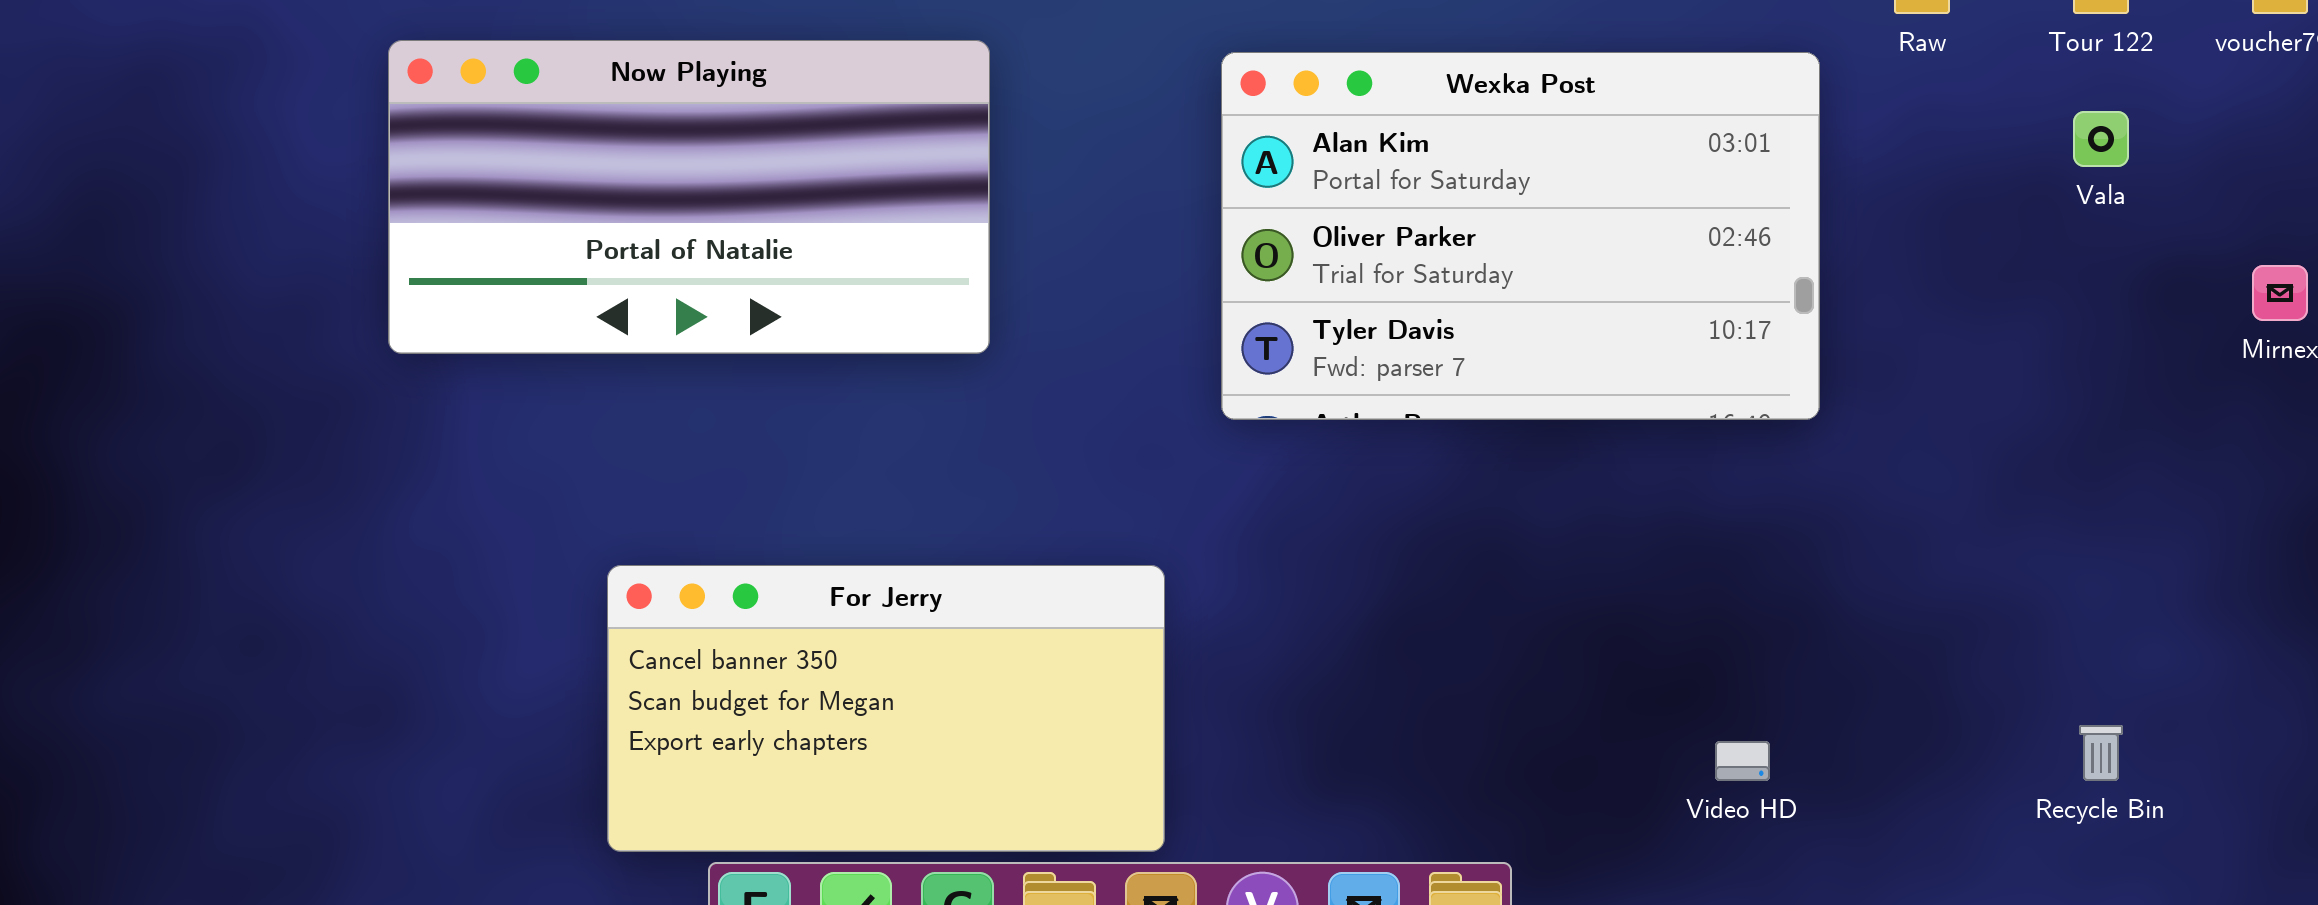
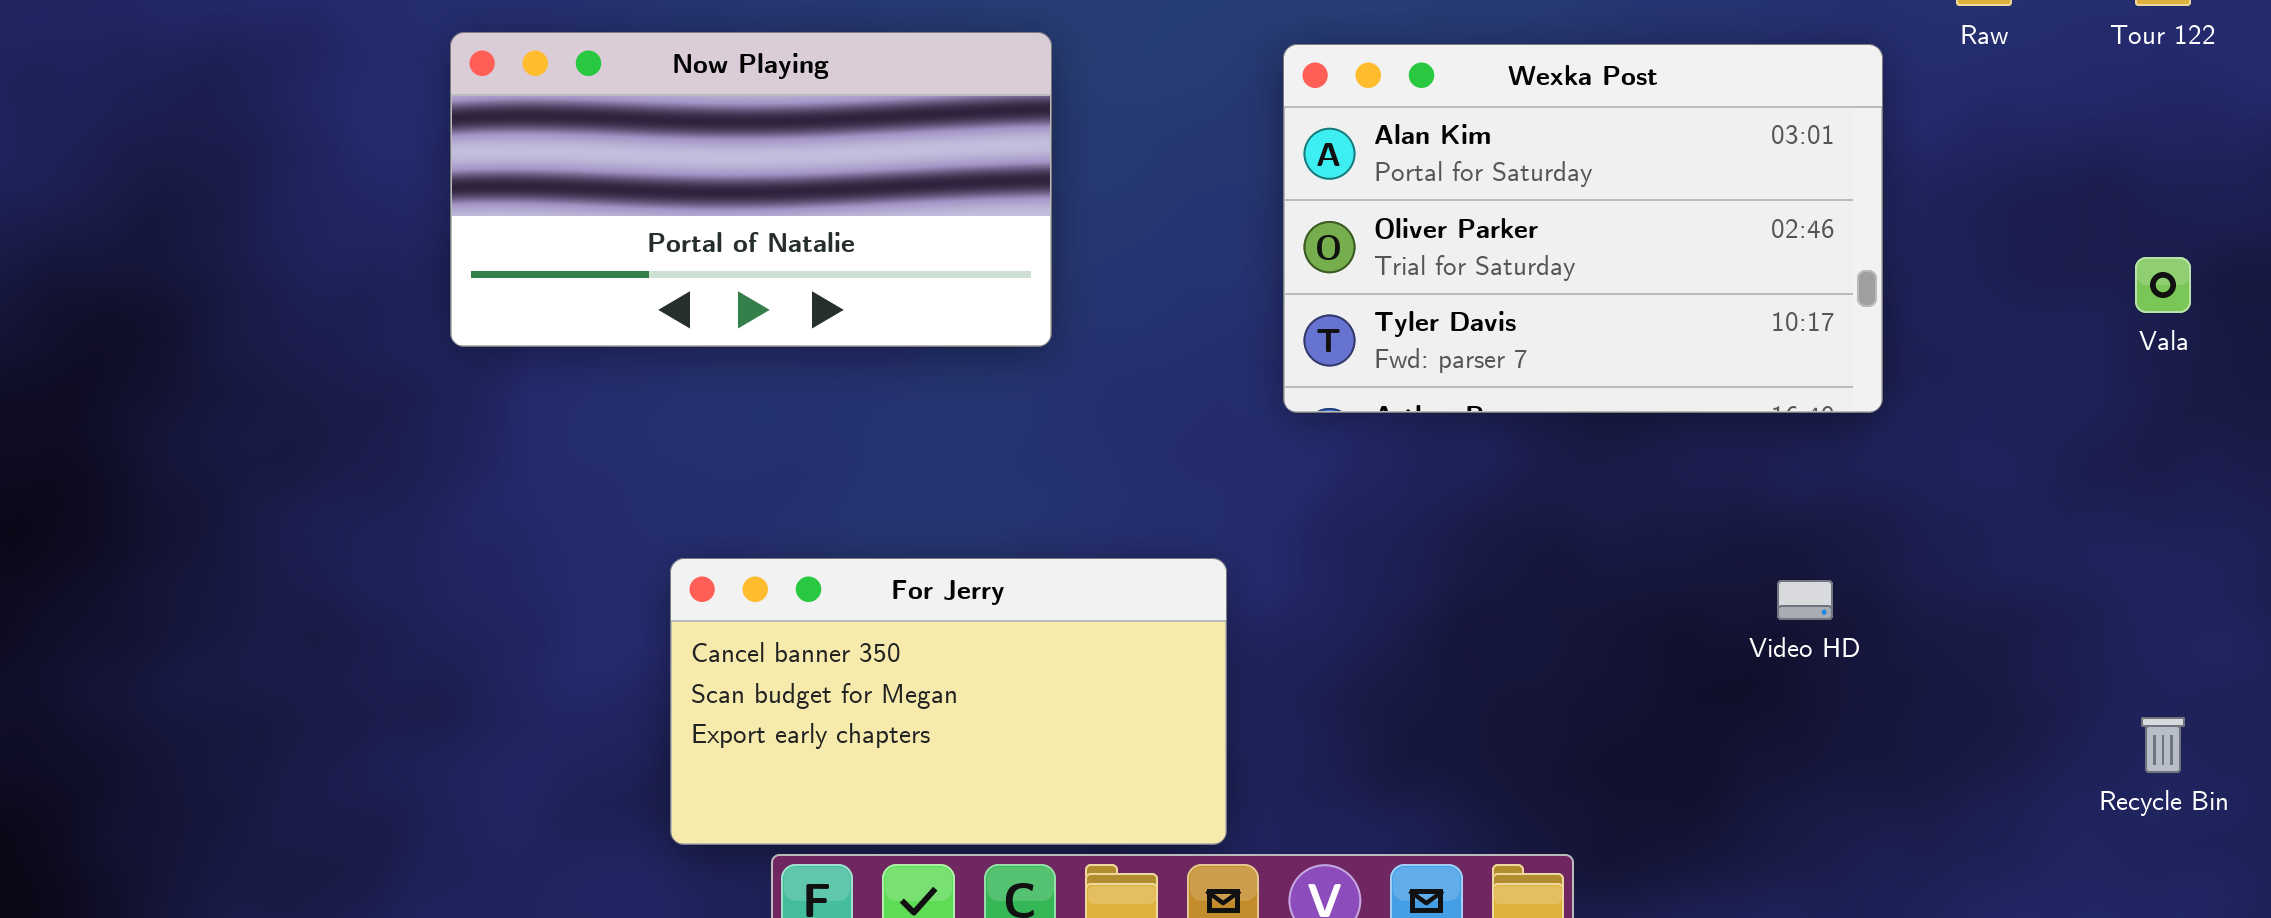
Vala: [2073,111,2129,167] -> [2135,257,2191,313], moved
Video HD: [1715,741,1770,781] -> [1777,580,1833,620], moved

